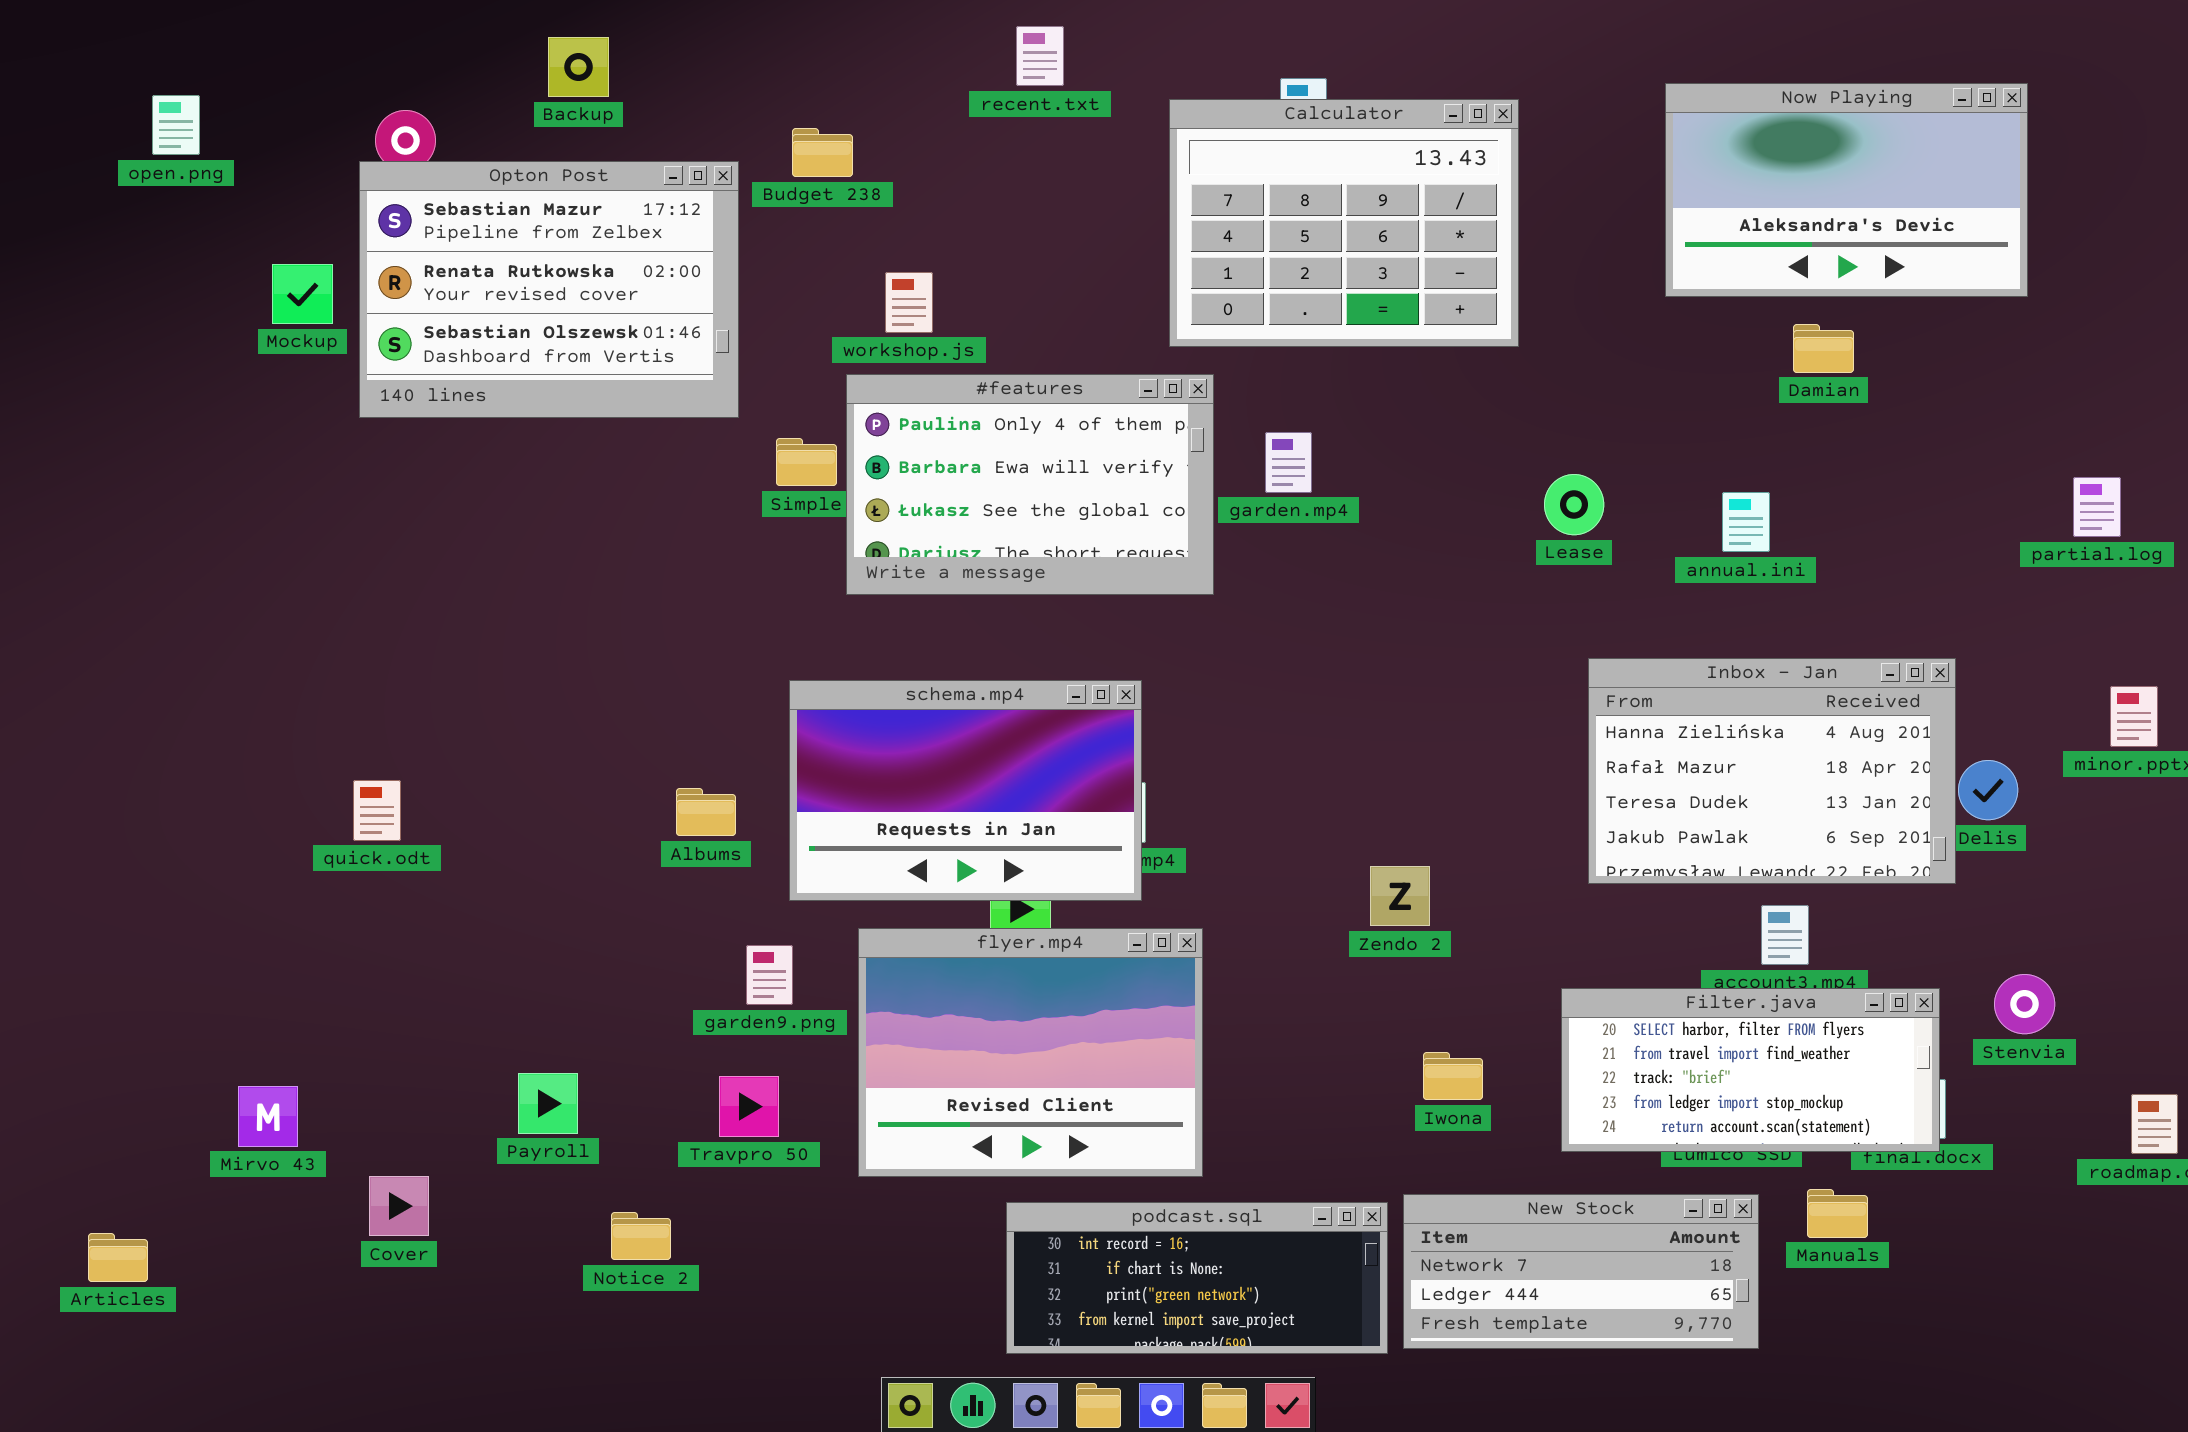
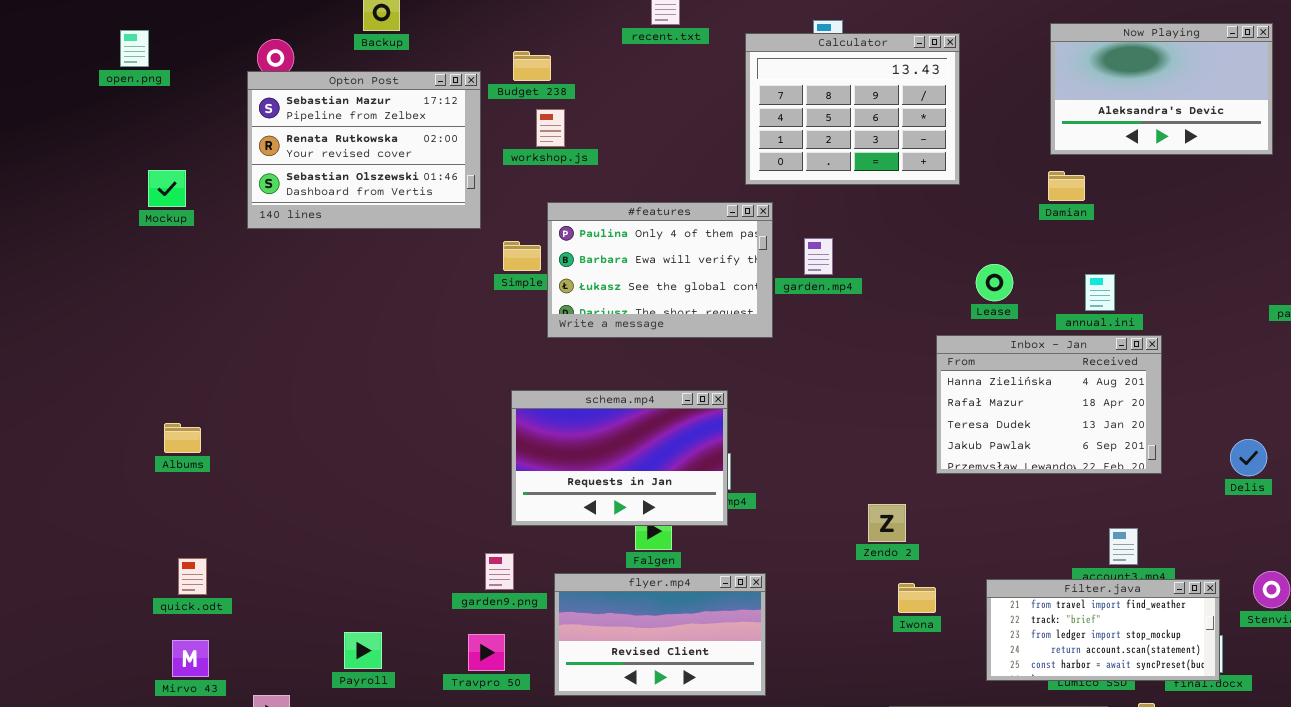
Mockup: [272,264,333,324] -> [148,170,186,207], moved
workshop.js: [885,272,933,333] -> [536,109,565,147], moved
Damian: [1793,324,1854,373] -> [1048,171,1085,201], moved
Inbox - Jan: [1588,658,1956,884] -> [936,335,1162,474], moved
quick.odt: [353,780,401,841] -> [178,558,207,595], moved
Albums: [676,788,736,836] -> [164,423,201,453], moved
flyer.mp4: [858,928,1203,1177] -> [554,573,766,696], resized
Filter.java: [1561,988,1940,1152] -> [986,579,1220,681], scrolled down 1 row
Iwona: [1423,1052,1483,1100] -> [898,583,936,613], moved

